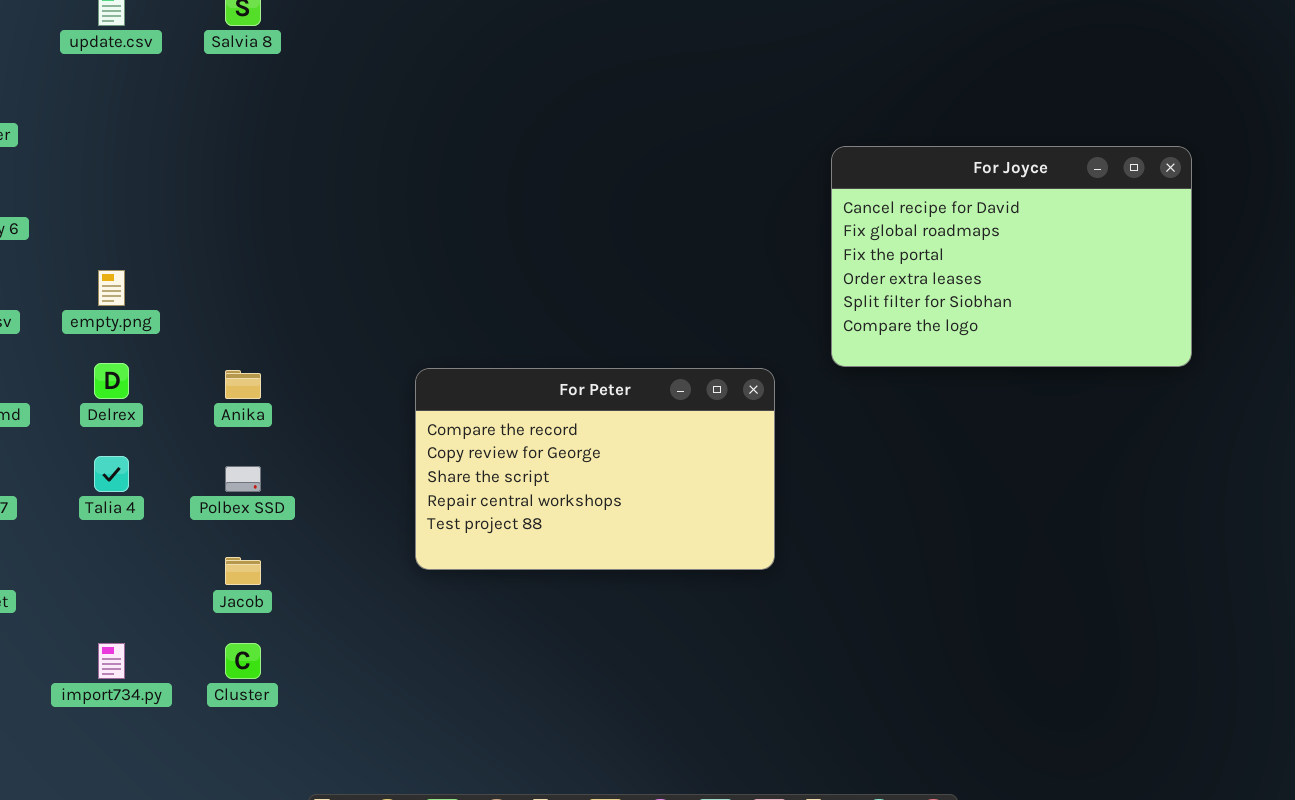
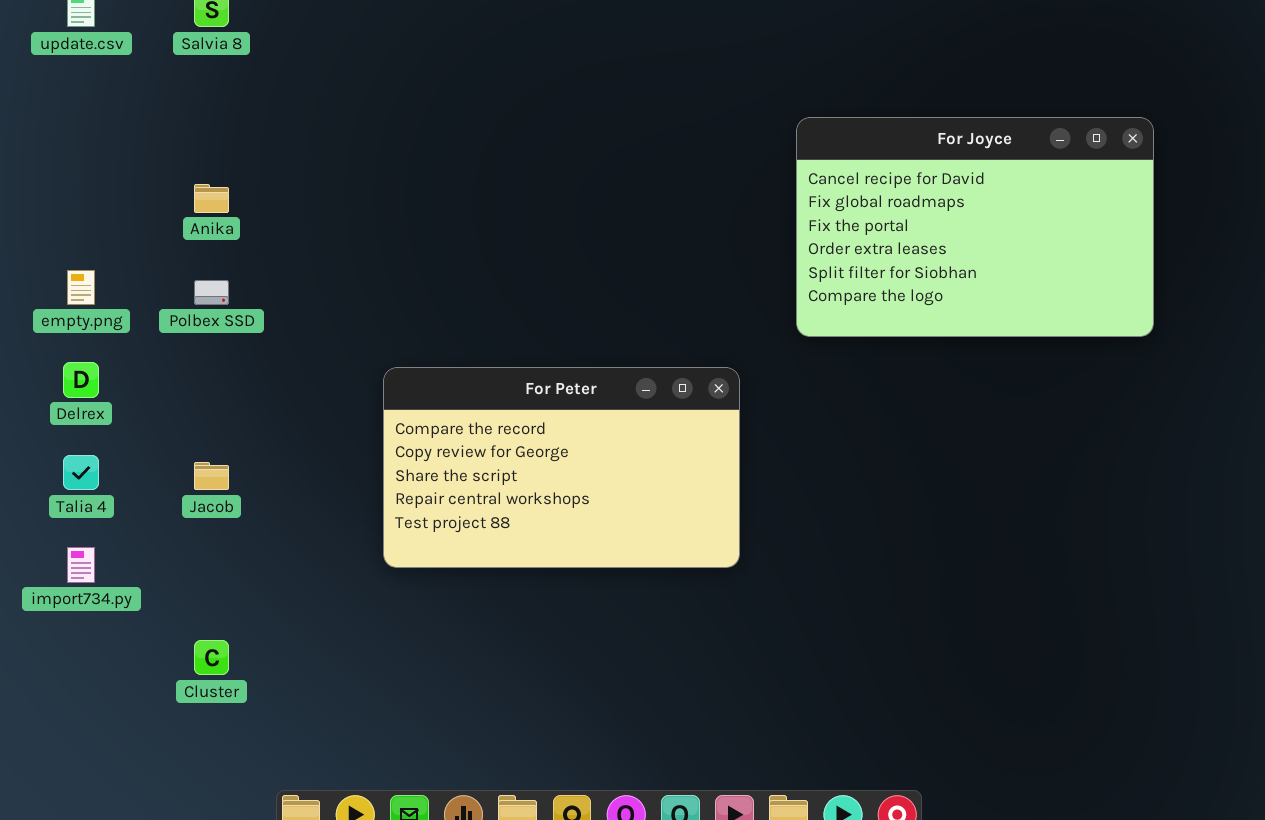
For Joyce: [831,146,1192,367] -> [796,117,1154,337], moved
Anika: [225,370,261,399] -> [194,184,229,213], moved
Polbex SSD: [225,466,261,492] -> [194,280,229,305], moved
Jacob: [225,557,261,585] -> [194,462,229,490], moved
import734.py: [98,643,125,679] -> [67,547,95,583], moved

